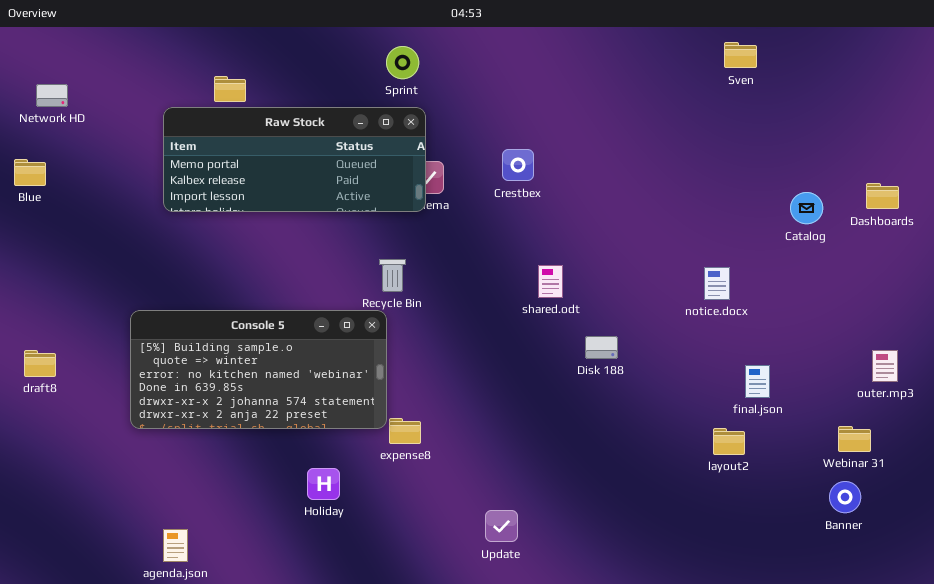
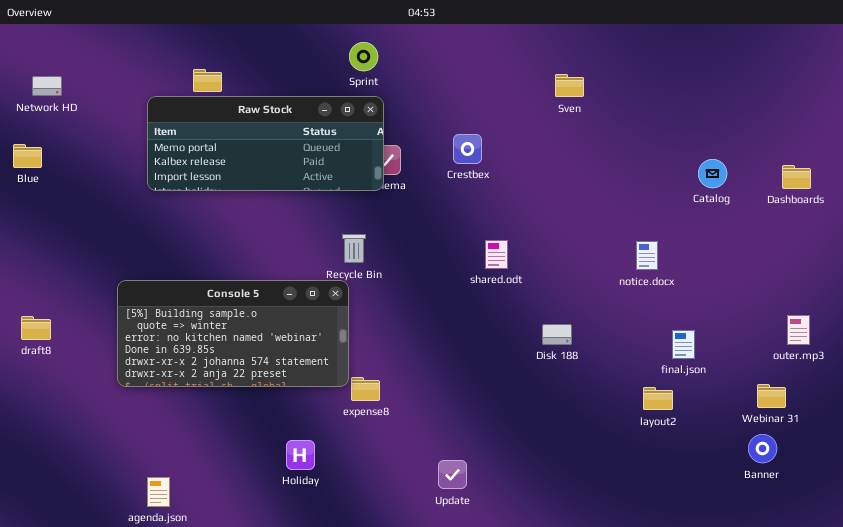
Sven: [724,42,757,68] -> [555,74,584,97], moved
Catalog: [790,192,823,224] -> [698,159,727,188], moved
Disk 188: [585,336,618,359] -> [542,324,572,345], moved
Holiday: [307,468,340,500] -> [286,440,315,470], moved

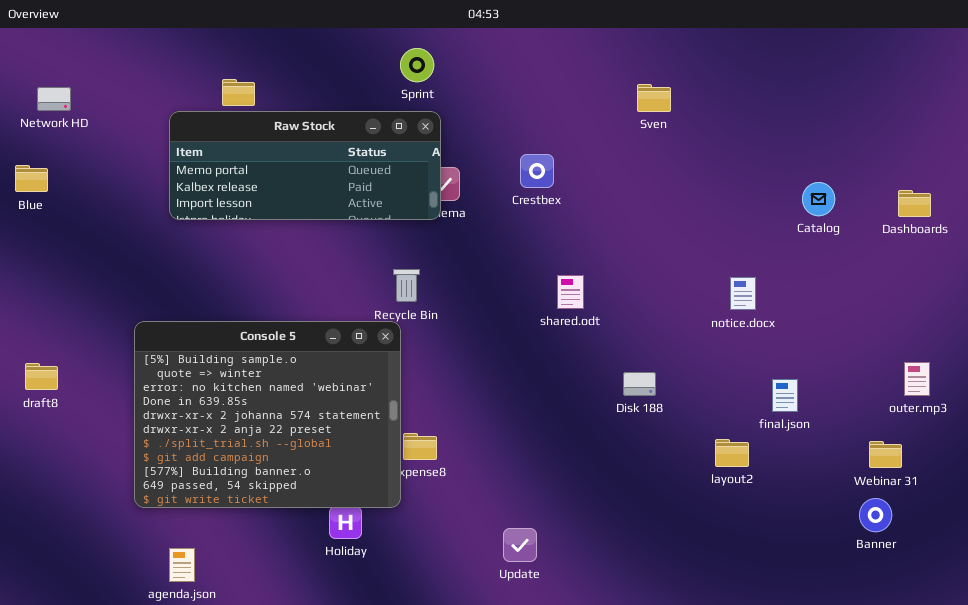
Console 5: [117,280,349,387] -> [134,321,401,508], resized
layout2: [643,387,673,410] -> [715,439,749,467], moved

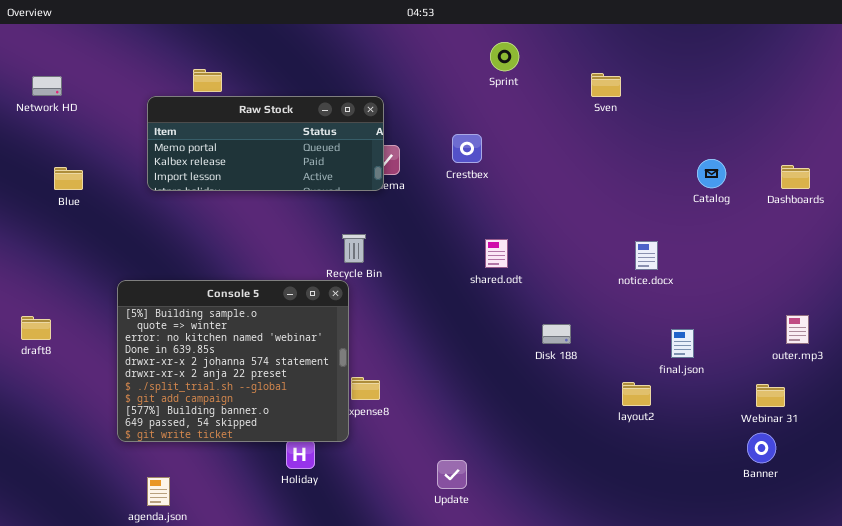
Sprint: [400,48,434,82] -> [490,42,519,71], moved
Sven: [637,84,671,112] -> [591,73,621,97], moved
Blue: [15,165,48,192] -> [54,167,83,190], moved

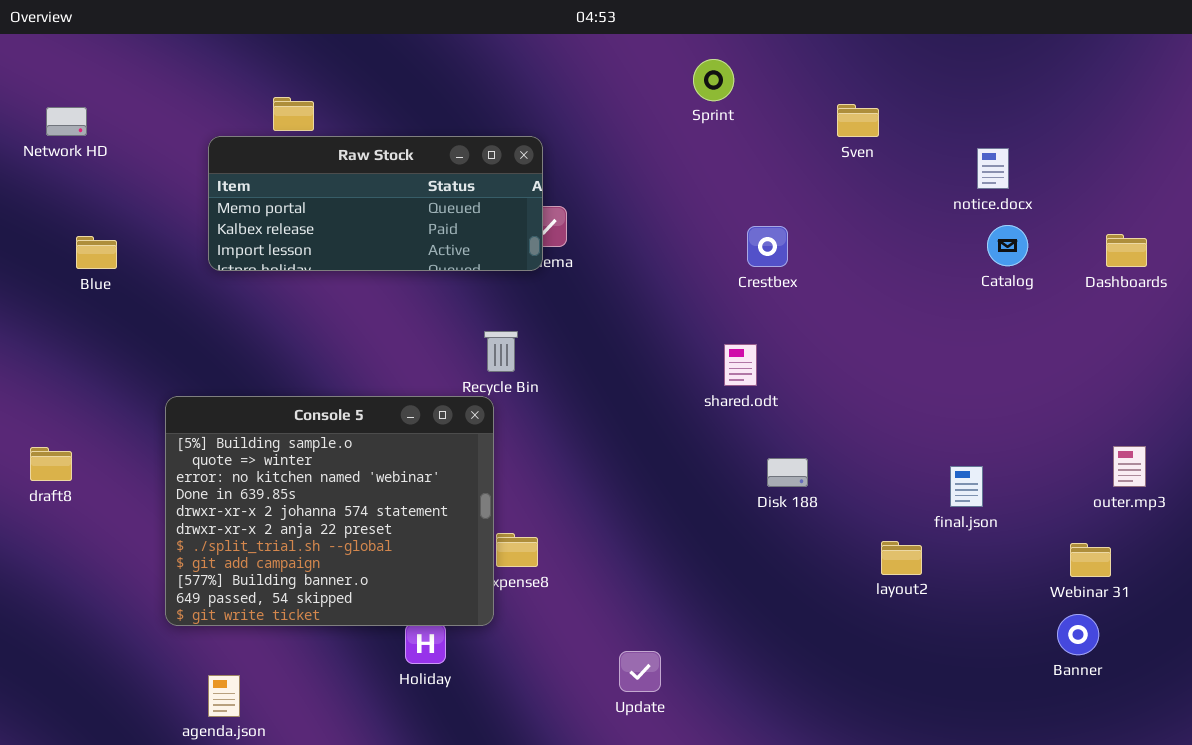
Crestbex: [452,134,482,163] -> [747,226,788,267], moved
shared.odt: [485,239,508,268] -> [724,344,757,386], moved
notice.docx: [635,241,658,270] -> [977,148,1009,189], moved

